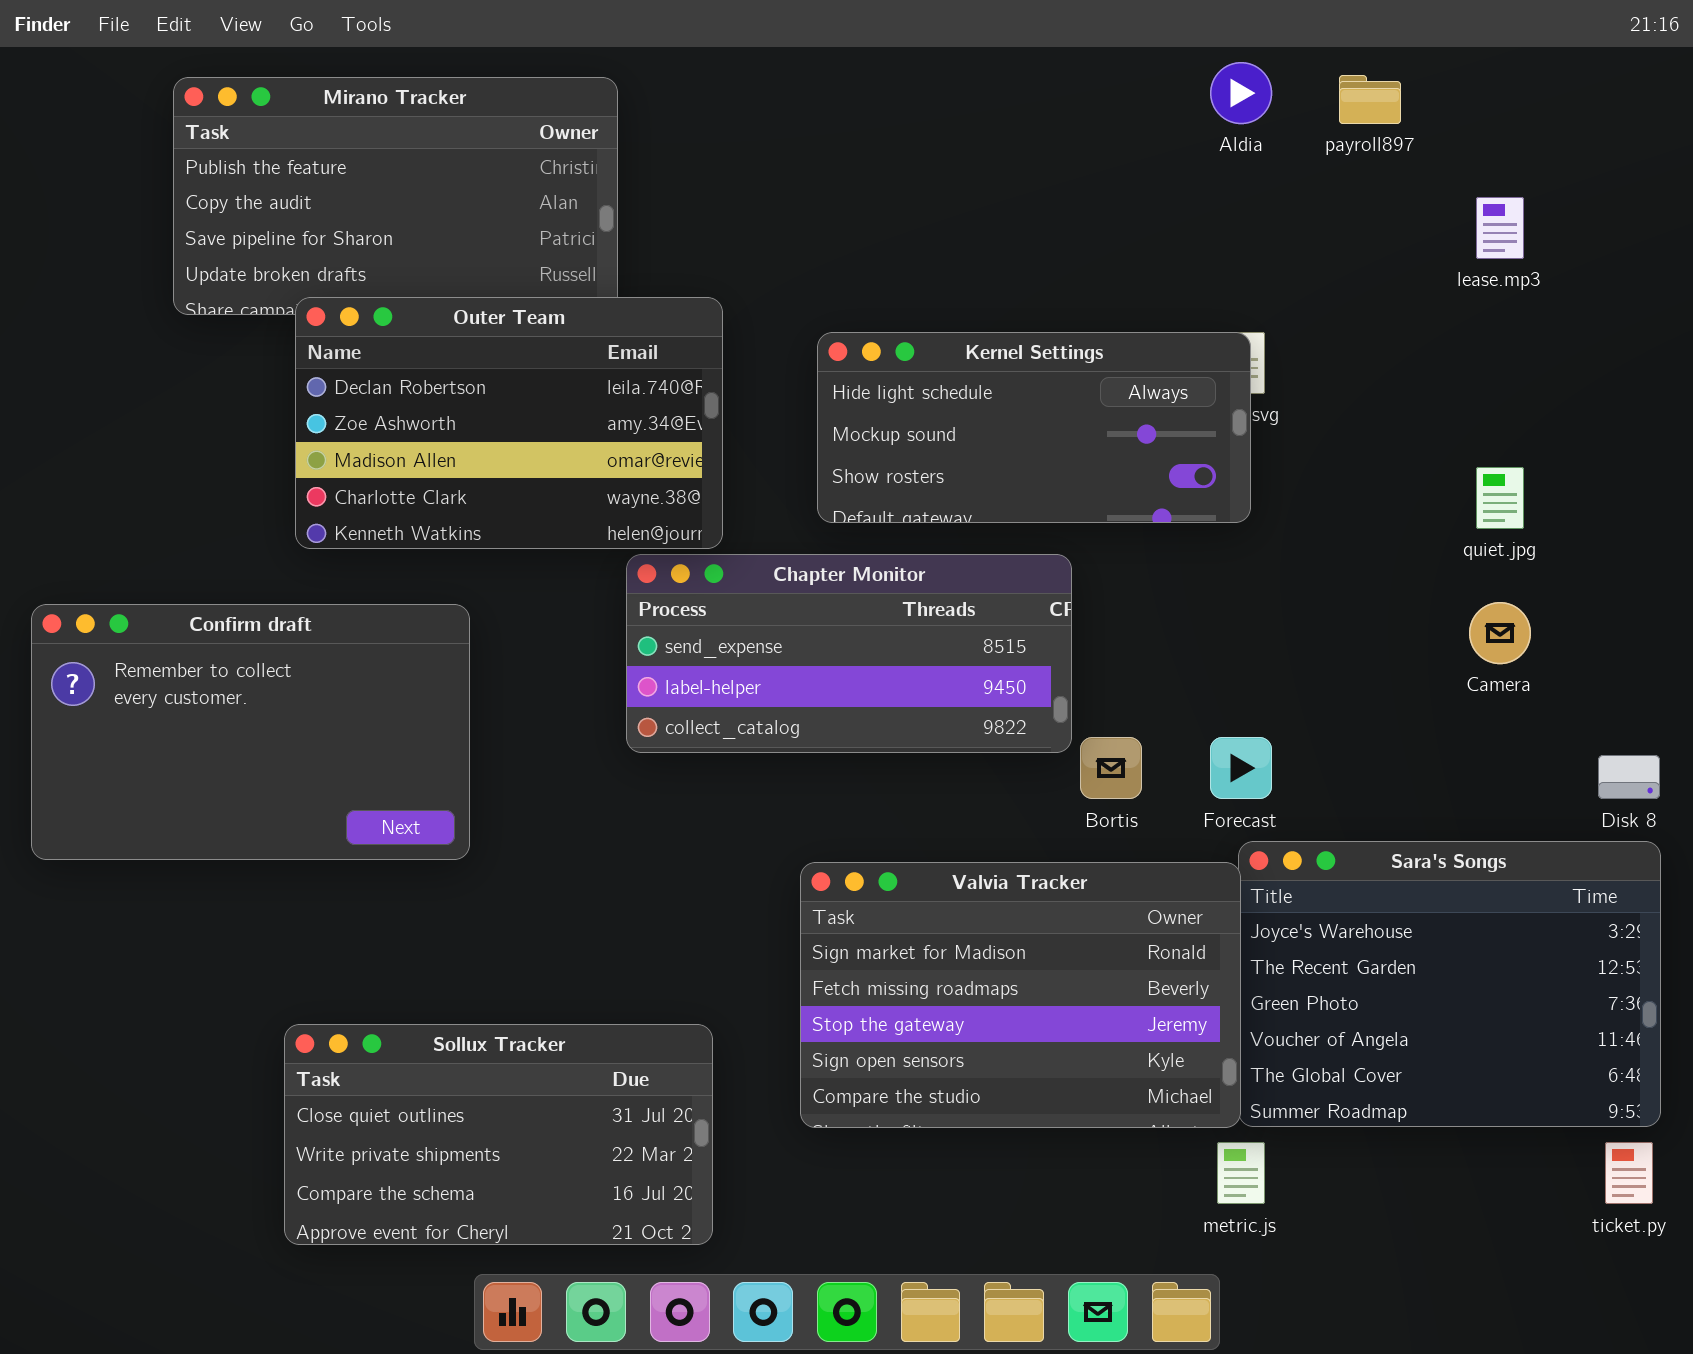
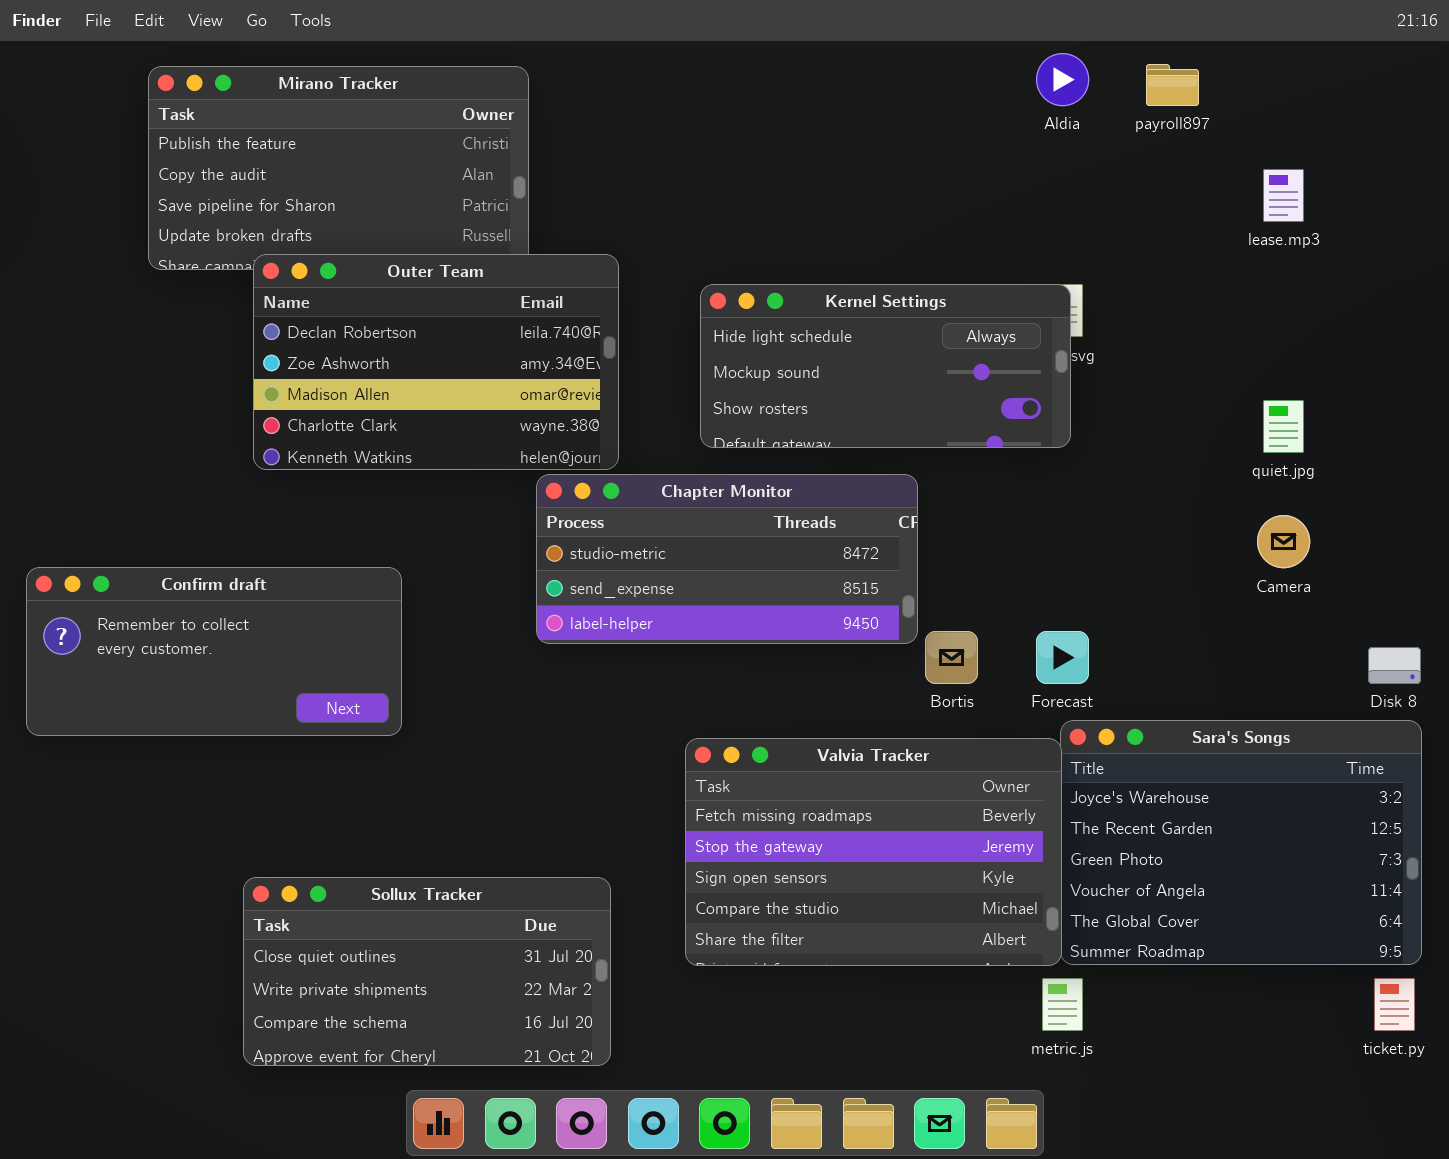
Chapter Monitor: [626,554,1072,753] -> [536,474,918,644], scrolled up 1 row
Confirm draft: [31,604,470,860] -> [26,567,402,736], resized
Valvia Tracker: [800,862,1241,1128] -> [685,738,1062,966], scrolled down 1 row

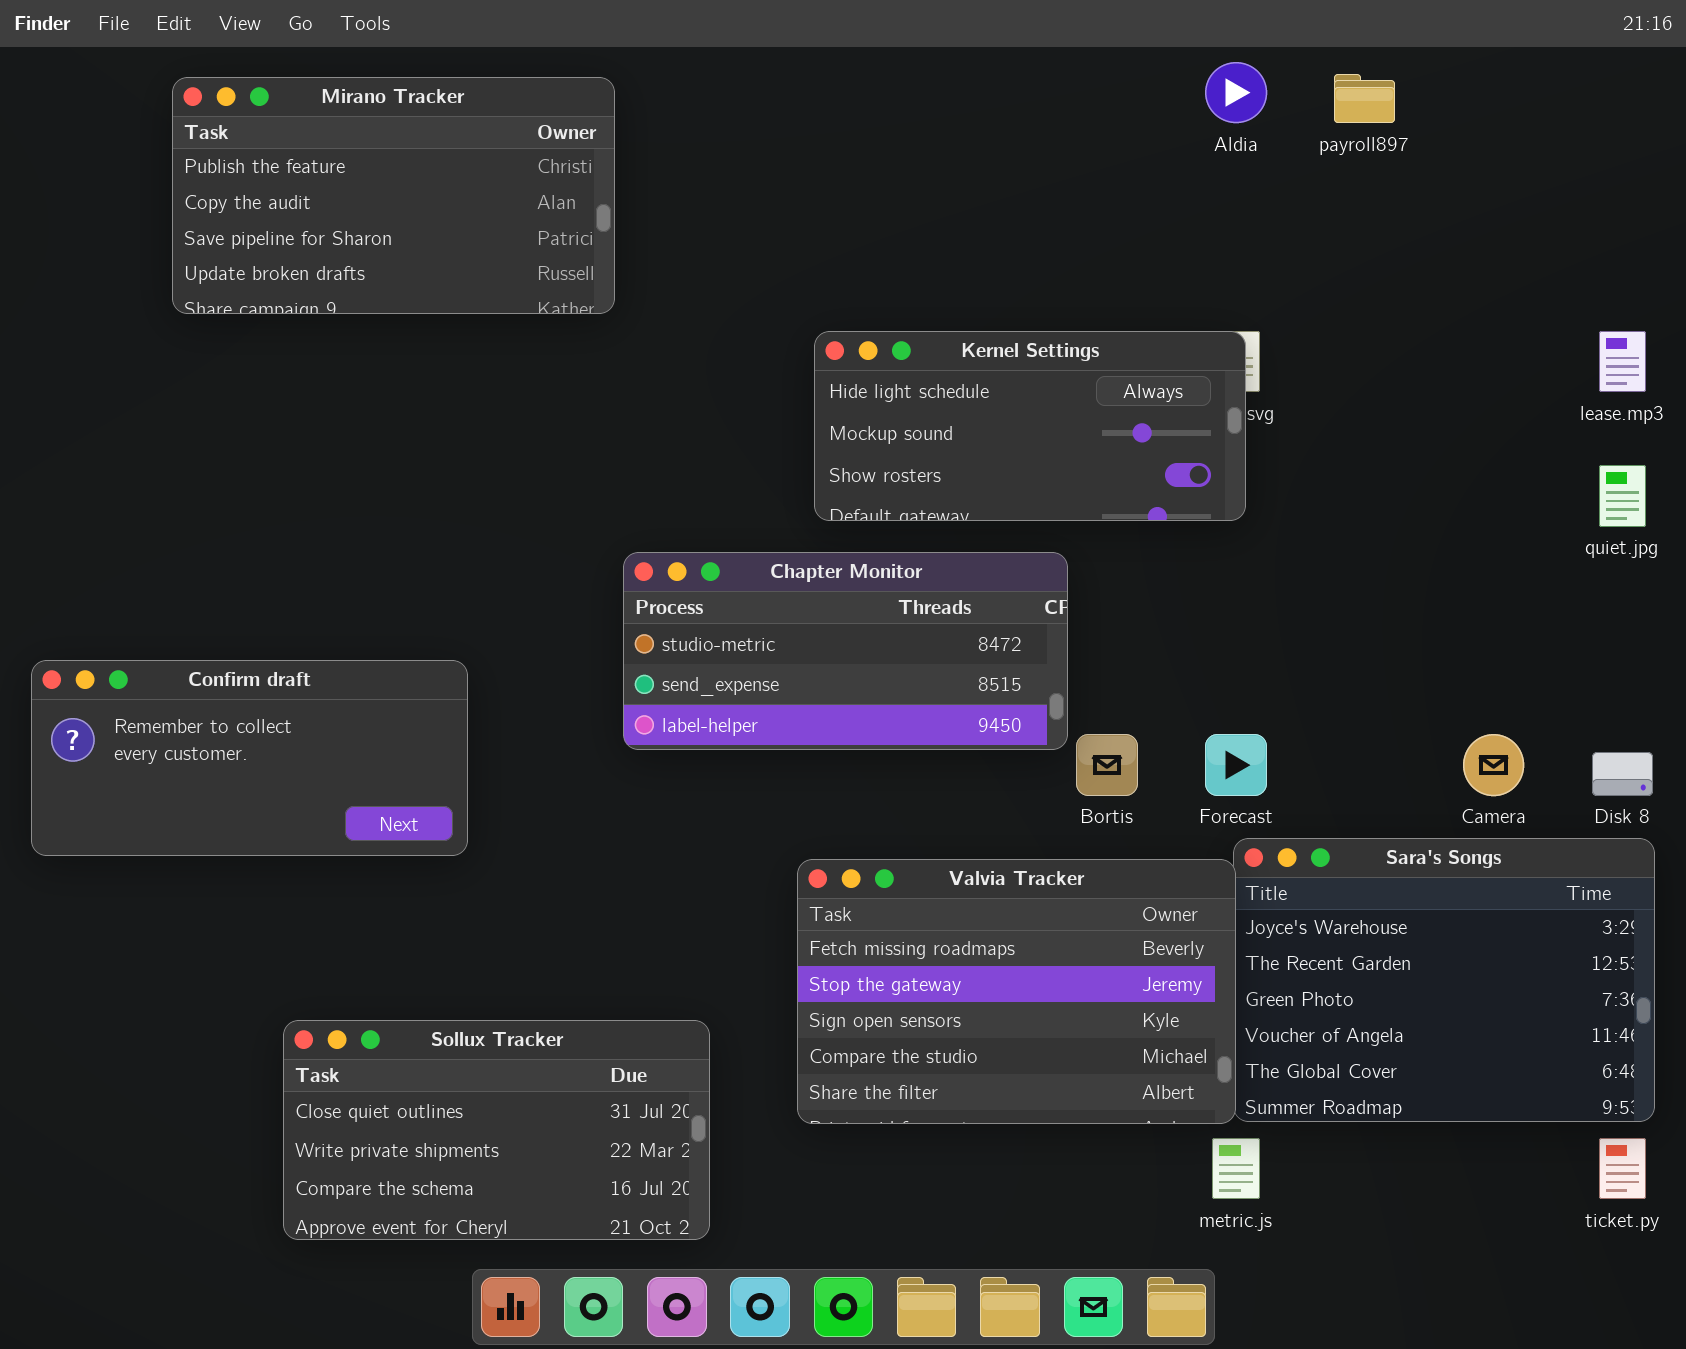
lease.mp3: [1263,169,1304,222] -> [1599,331,1646,392], moved
Outer Team: [253,254,619,470] -> none, closed
quiet.jpg: [1263,400,1304,453] -> [1599,465,1646,527], moved
Camera: [1257,515,1310,568] -> [1463,734,1524,796], moved

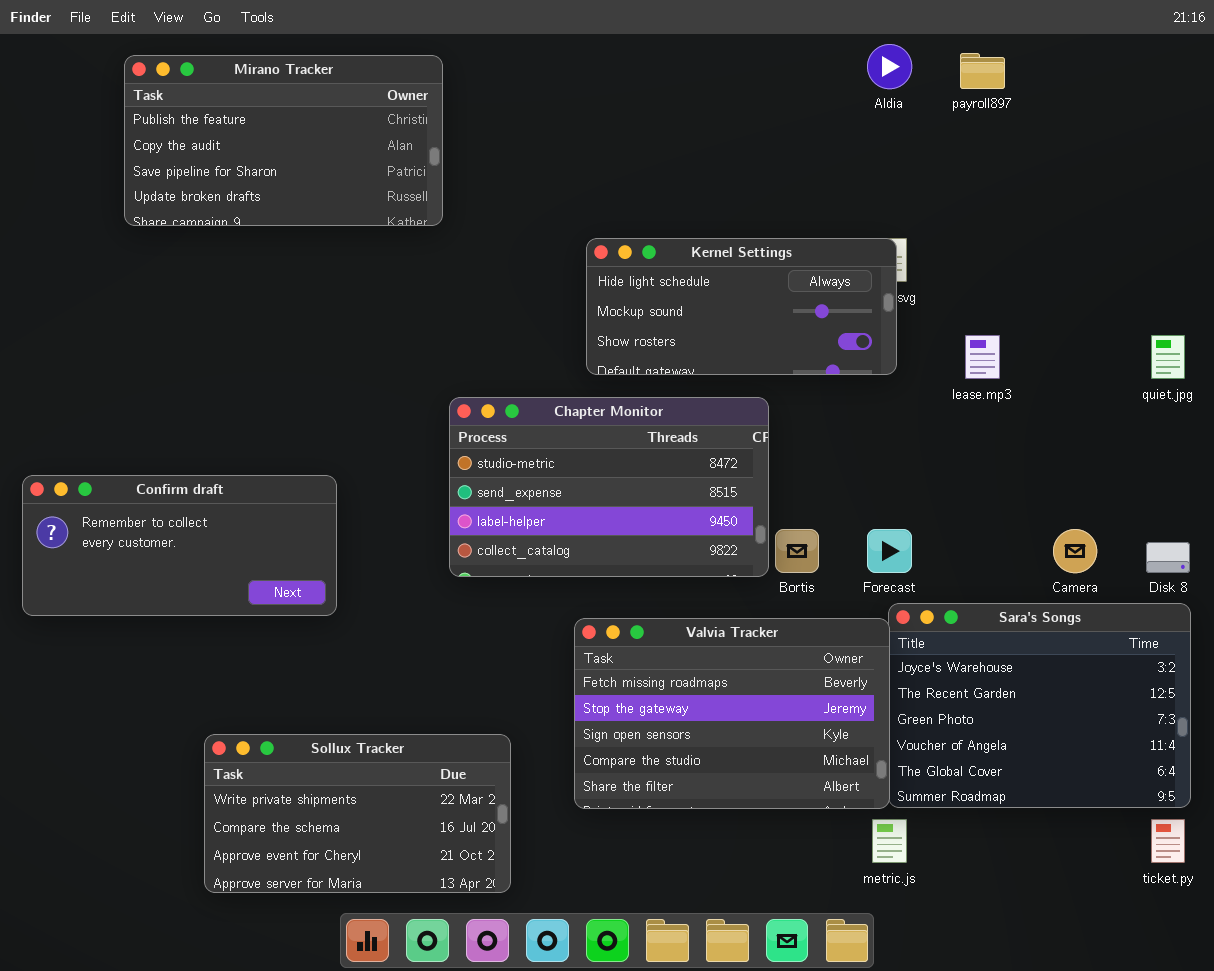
lease.mp3: [1599,331,1646,392] -> [965,335,1000,379], moved
Chapter Monitor: [623,552,1068,750] -> [449,397,769,577], resized
Sollux Tracker: [283,1020,710,1240] -> [204,734,511,893], scrolled down 1 row

